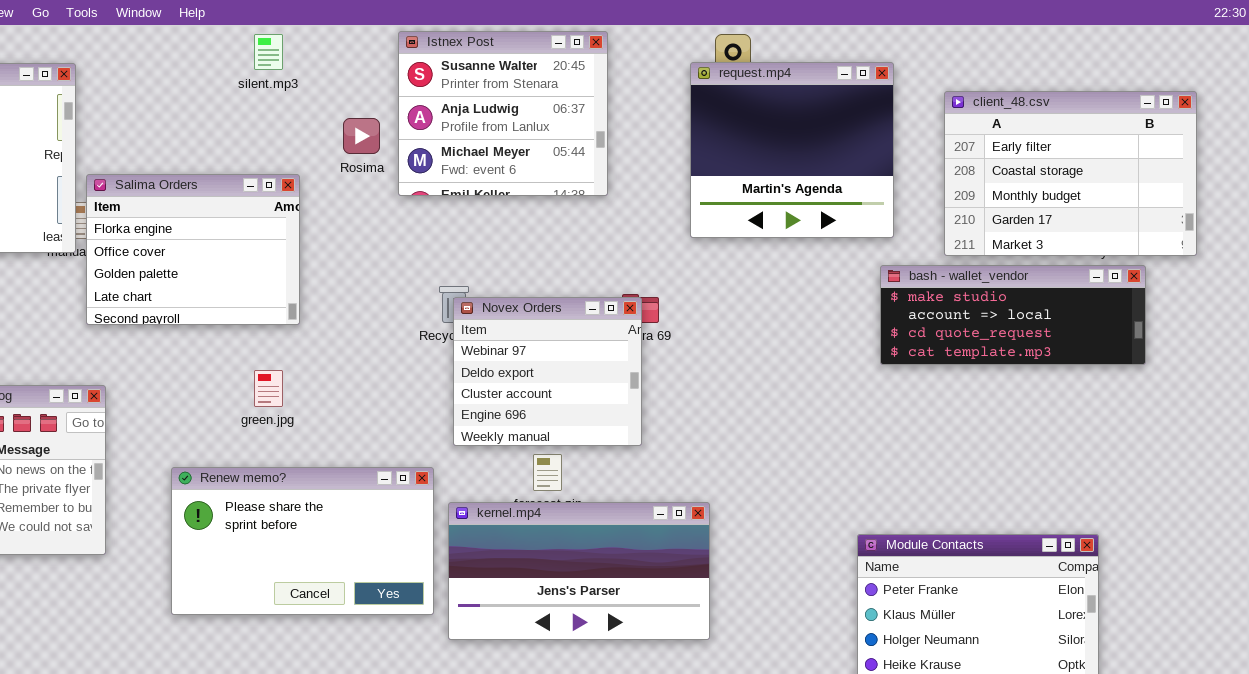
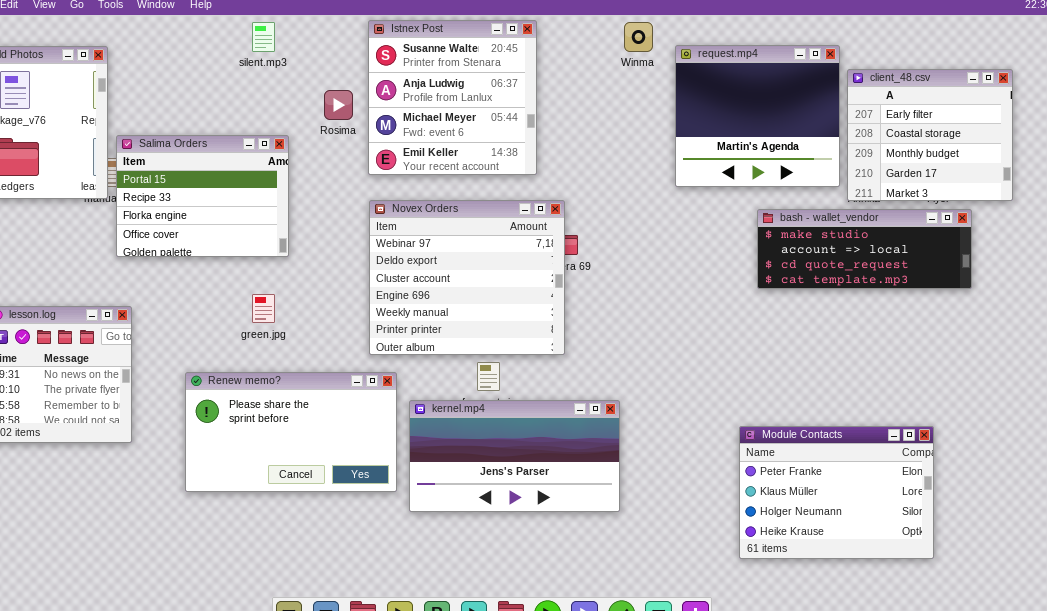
Istnex Post: [398,31,608,196] -> [368,20,537,175], resized
request.mp4: [690,62,894,238] -> [675,45,840,187], moved
client_48.csv: [944,91,1197,256] -> [847,69,1013,201], resized
Salima Orders: [86,174,300,325] -> [116,135,289,257], scrolled up 2 rows
Novex Orders: [453,297,642,446] -> [369,200,565,355], resized

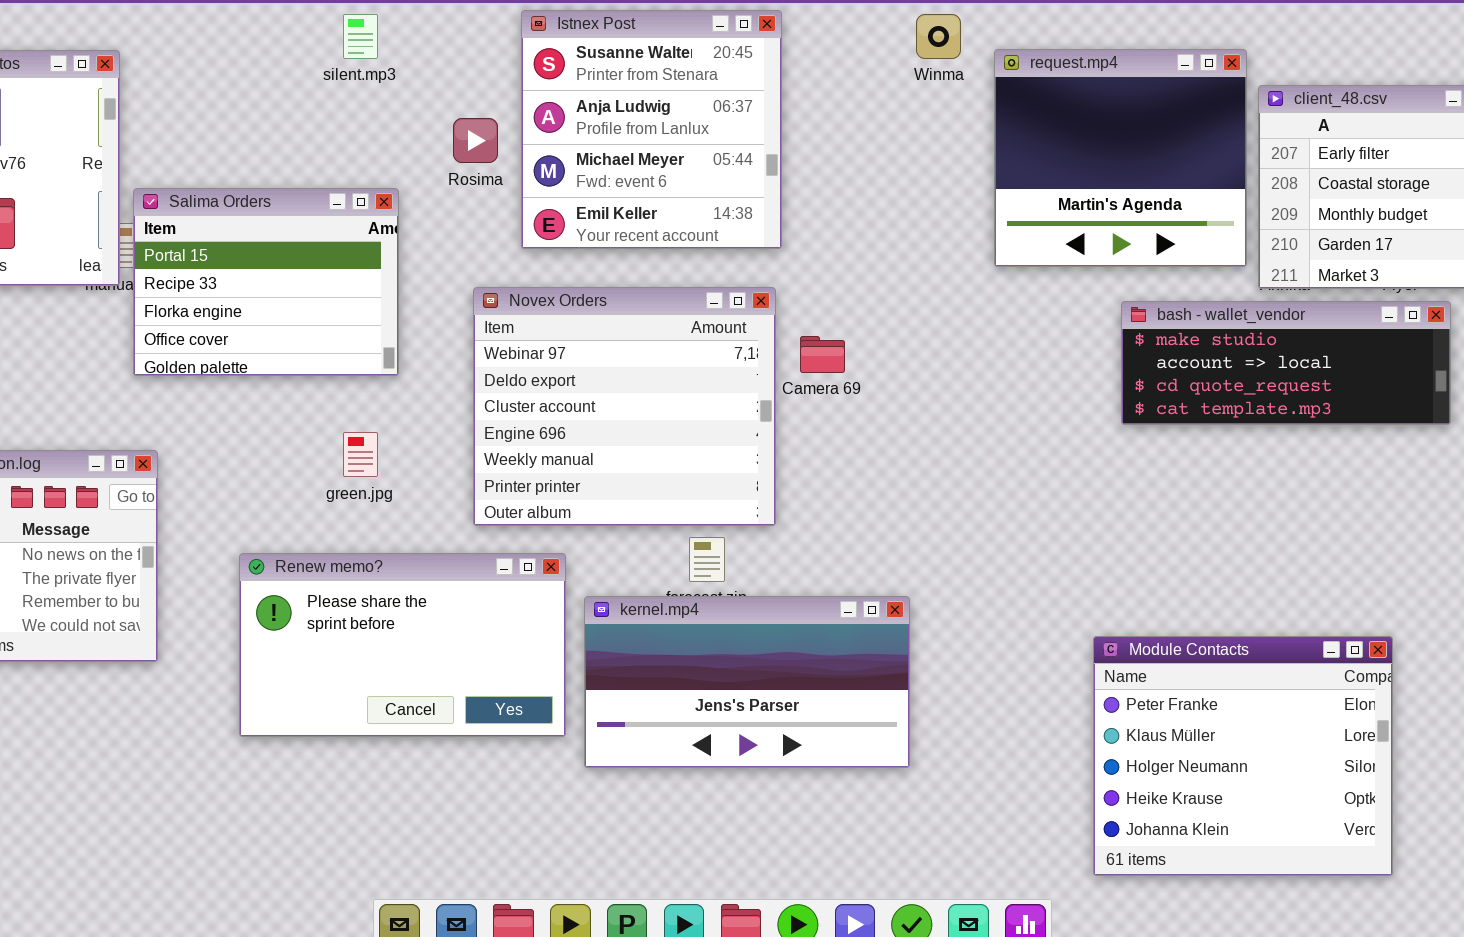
Novex Orders: [369,200,565,355] -> [473,287,776,526], moved
Module Contacts: [739,426,934,559] -> [1093,636,1393,876], resized

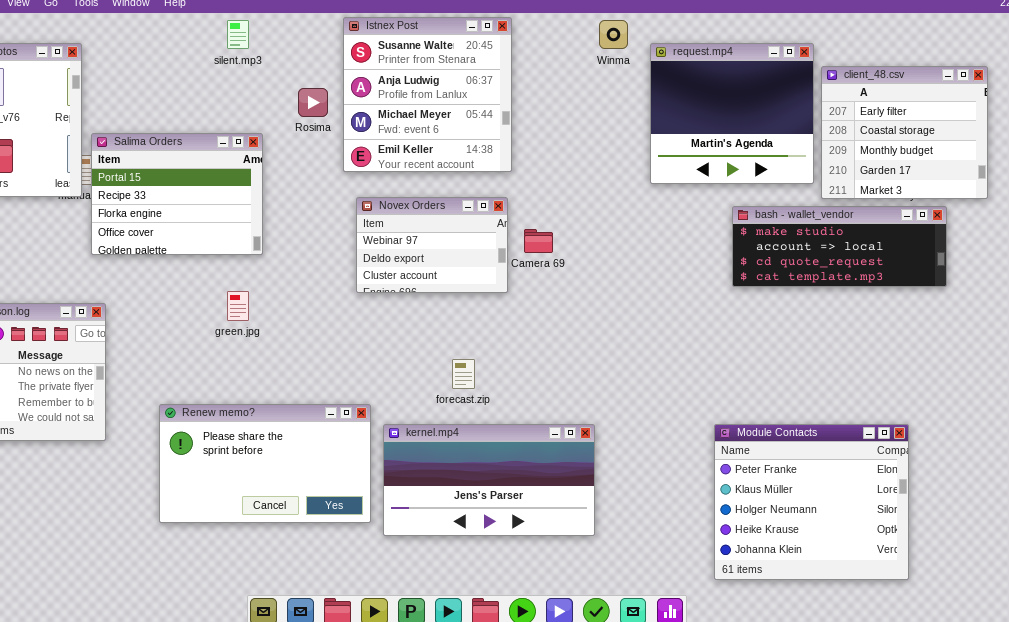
Novex Orders: [473,287,776,526] -> [356,197,508,293], resized
Renew memo?: [239,553,566,737] -> [159,404,371,523], moved
kernel.mp4: [584,596,910,768] -> [383,424,595,536], moved

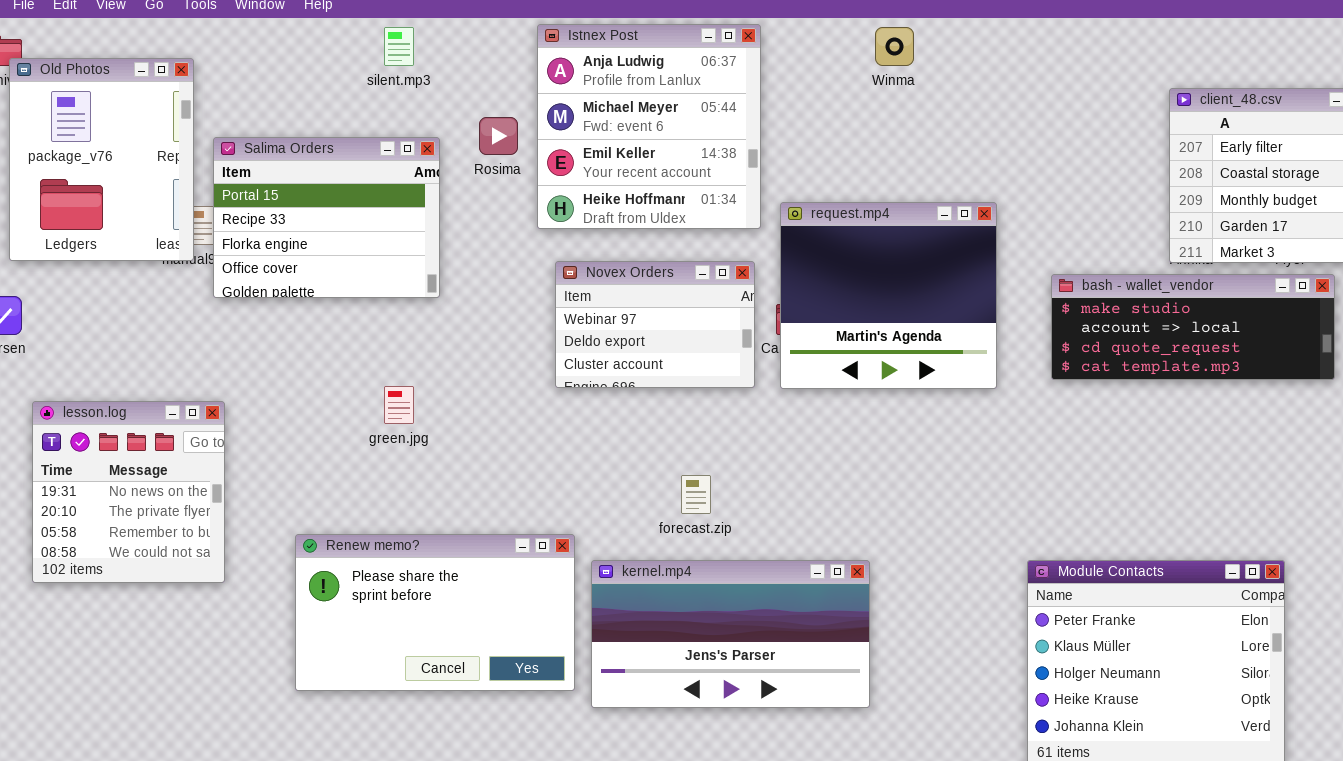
Istnex Post: [343,17,512,172] -> [537,24,761,229], scrolled down 1 row
request.mp4: [650,43,814,184] -> [780,202,997,389], moved
Salima Orders: [91,133,263,255] -> [213,137,440,298], moved

